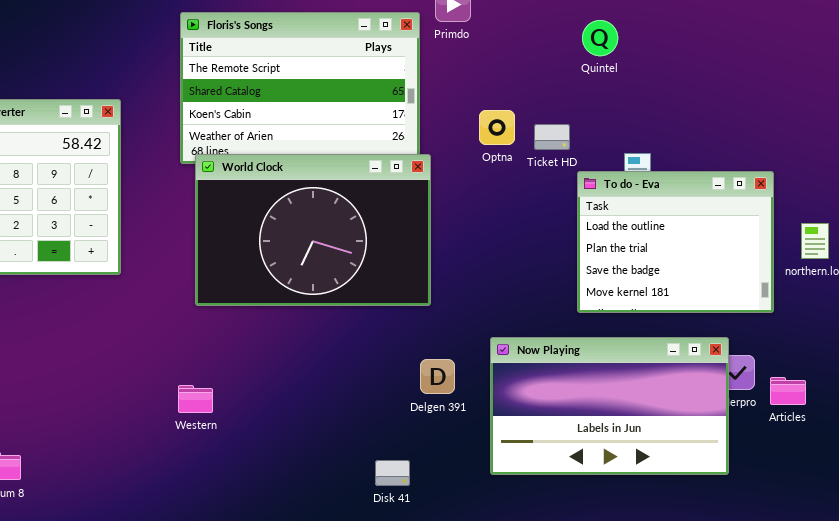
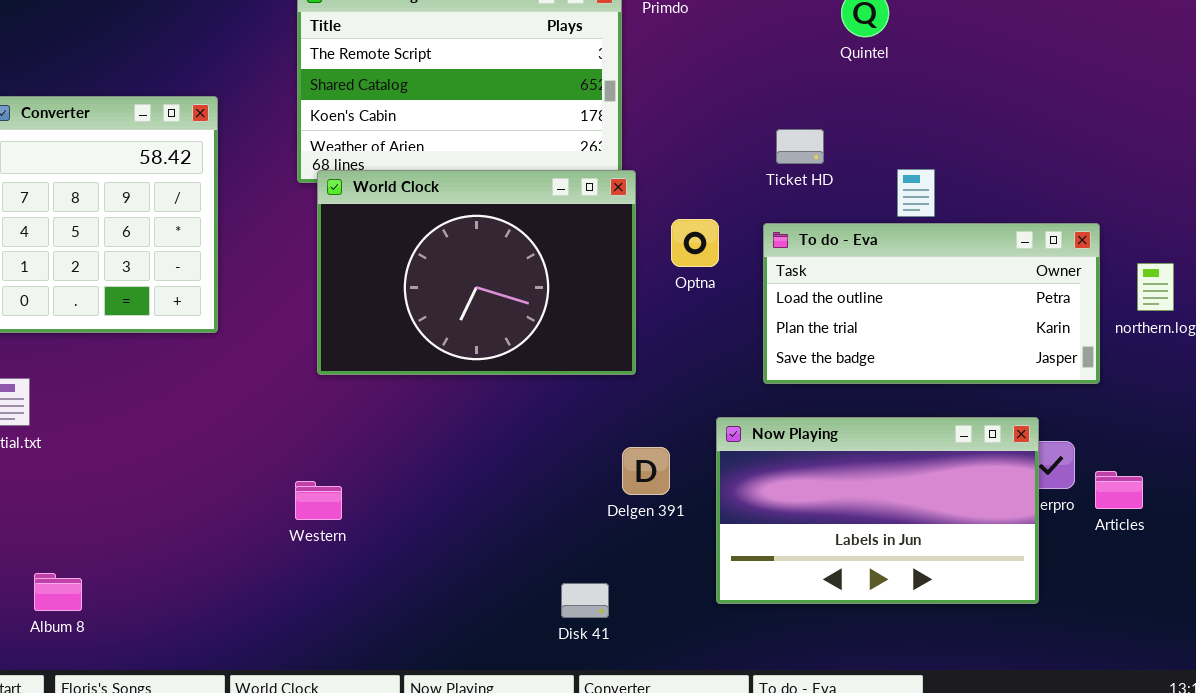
Optna: [479,110,515,145] -> [671,219,719,267], moved
To do - Eva: [577,171,774,313] -> [763,223,1100,384], resized

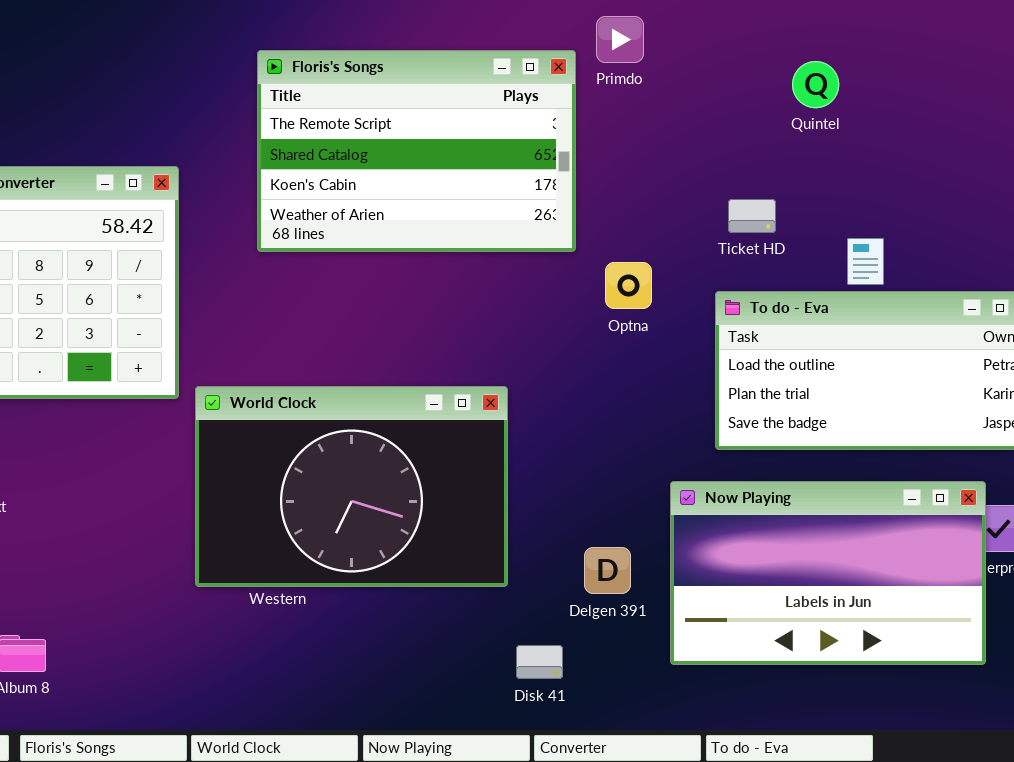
World Clock: [317,170,636,375] -> [195,386,508,587], moved
Optna: [671,219,719,267] -> [605,262,652,309], moved
Delgen 391: [622,447,670,495] -> [584,547,631,594], moved

